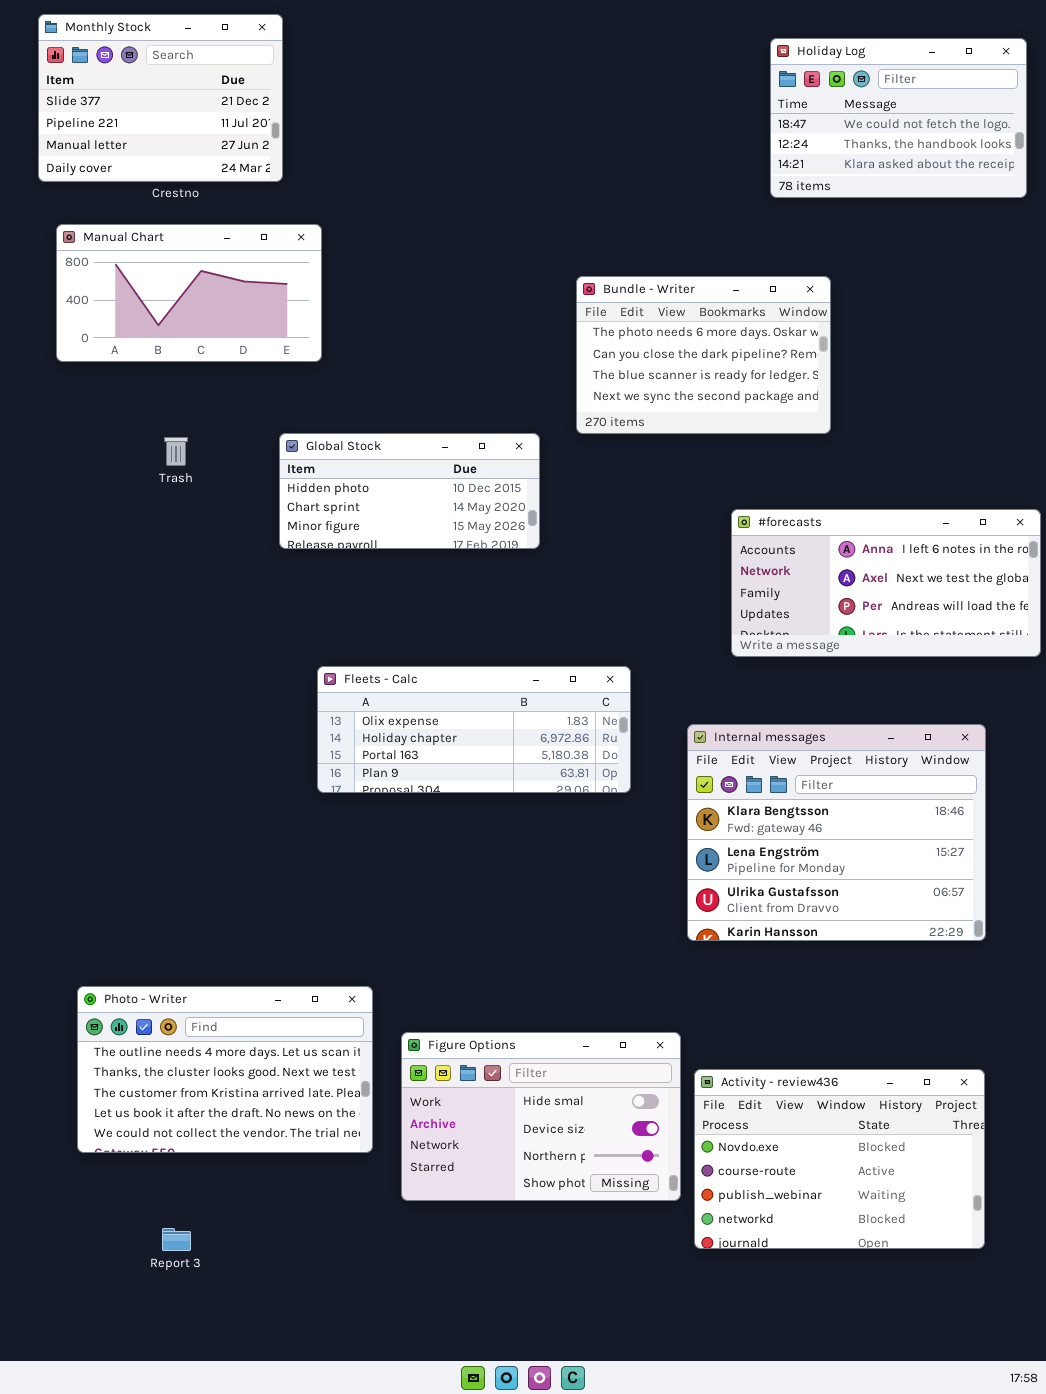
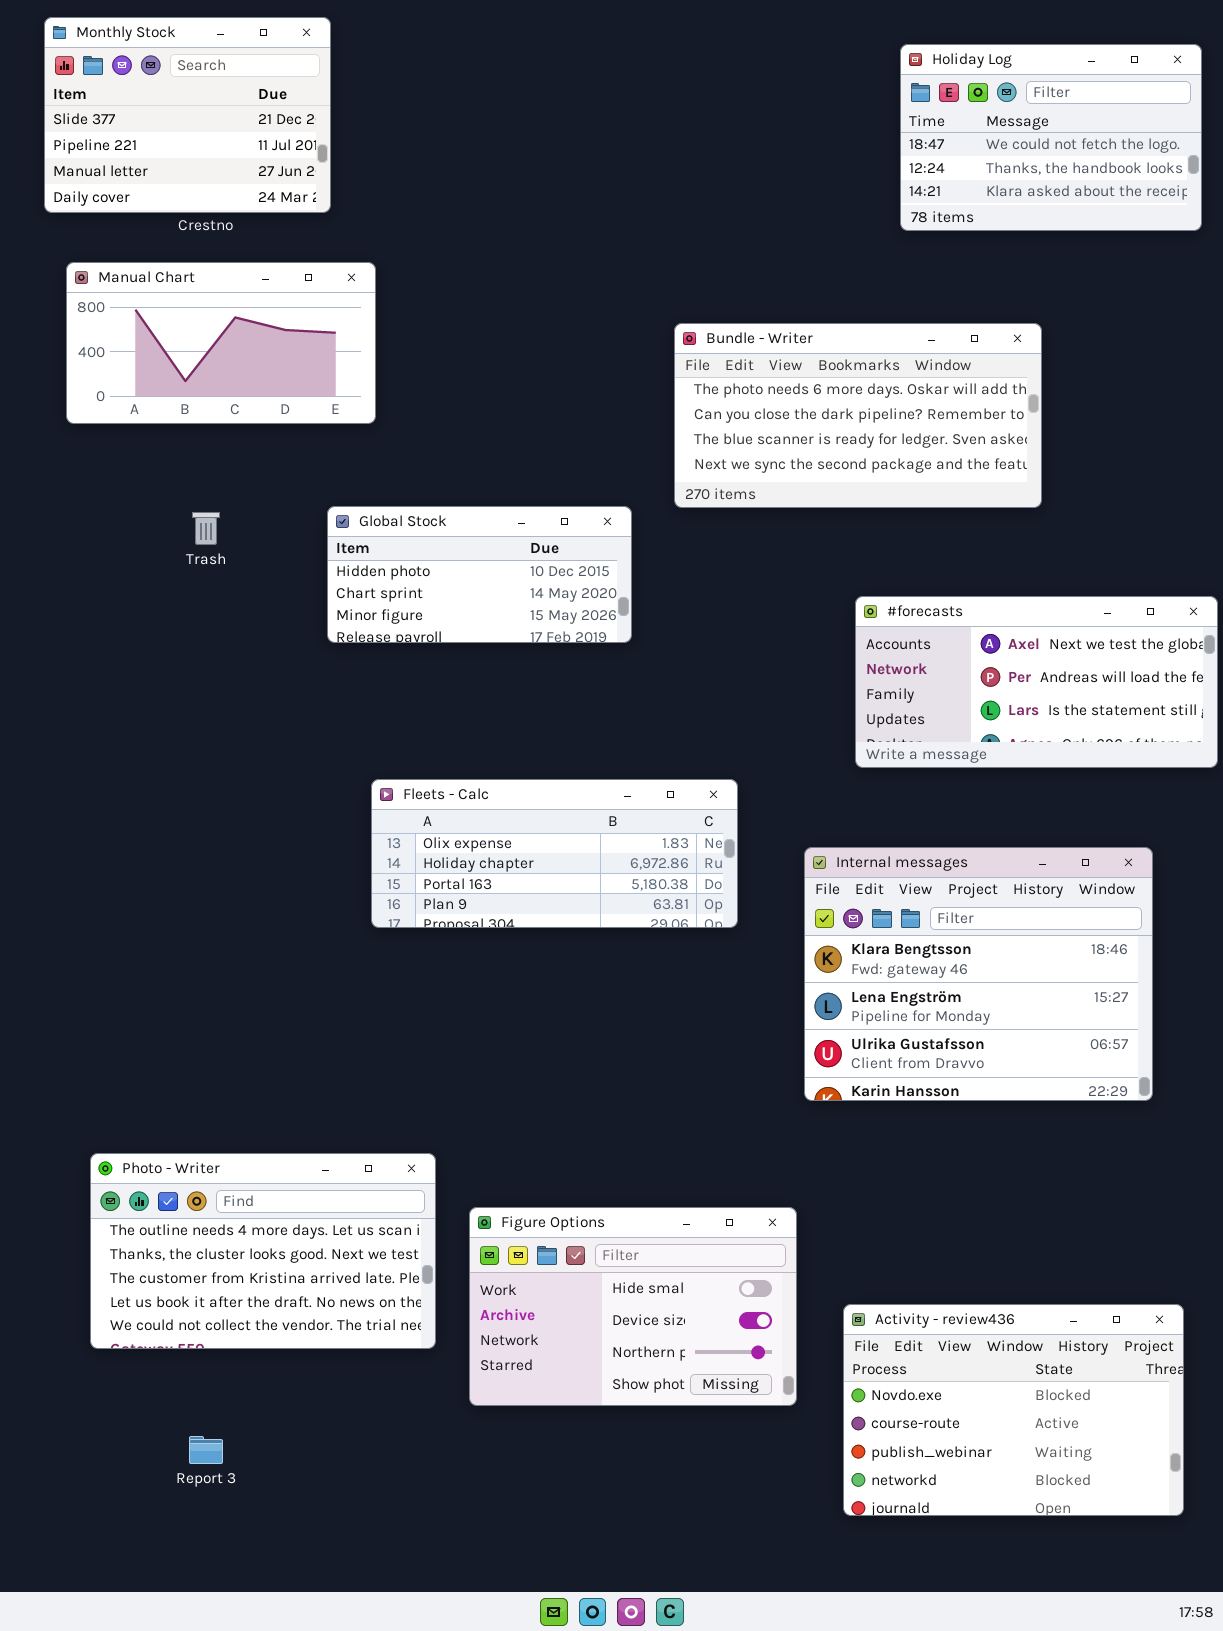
Bundle - Writer: [576,276,831,434] -> [674,323,1042,508], resized
#forecasts: [731,509,1041,657] -> [855,596,1218,768], scrolled down 1 row
Activity - review436: [694,1069,985,1249] -> [843,1304,1184,1516], moved

